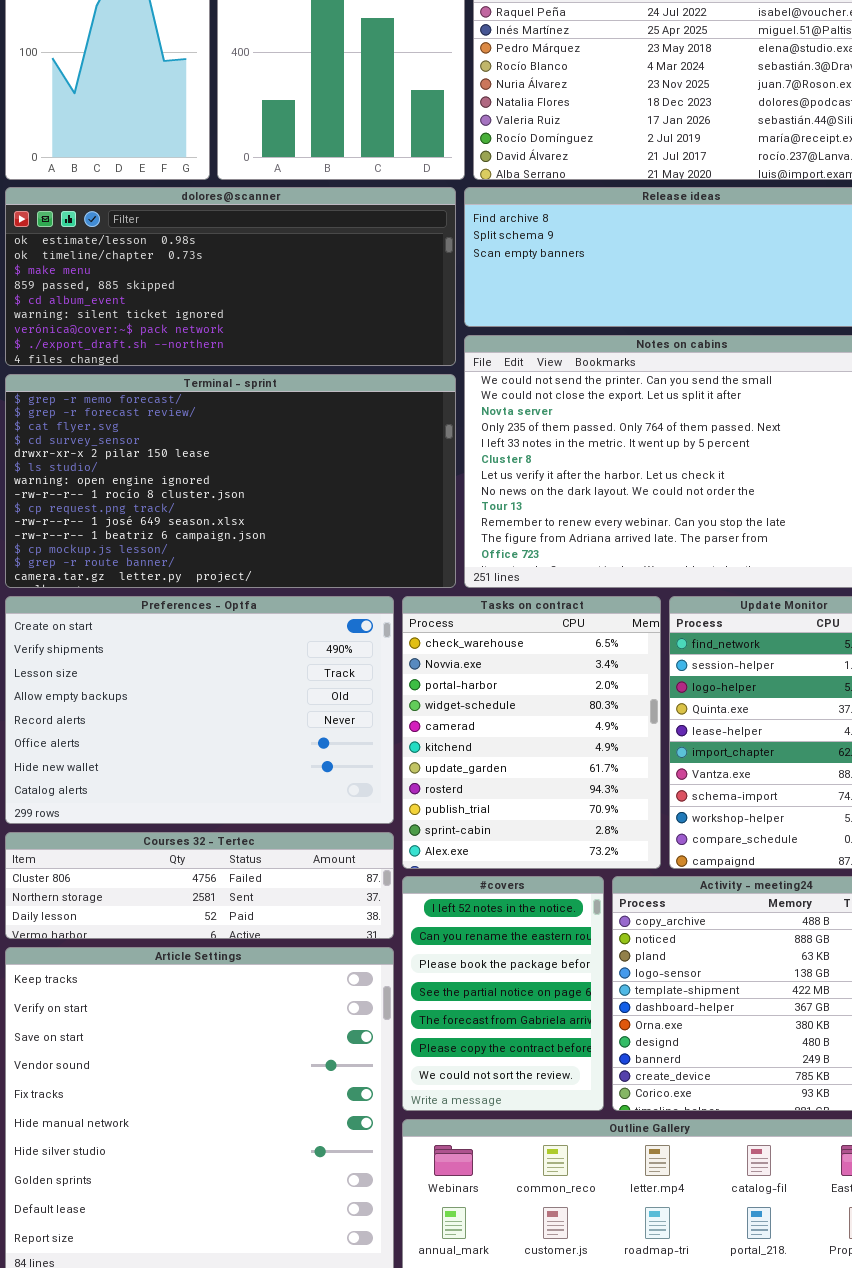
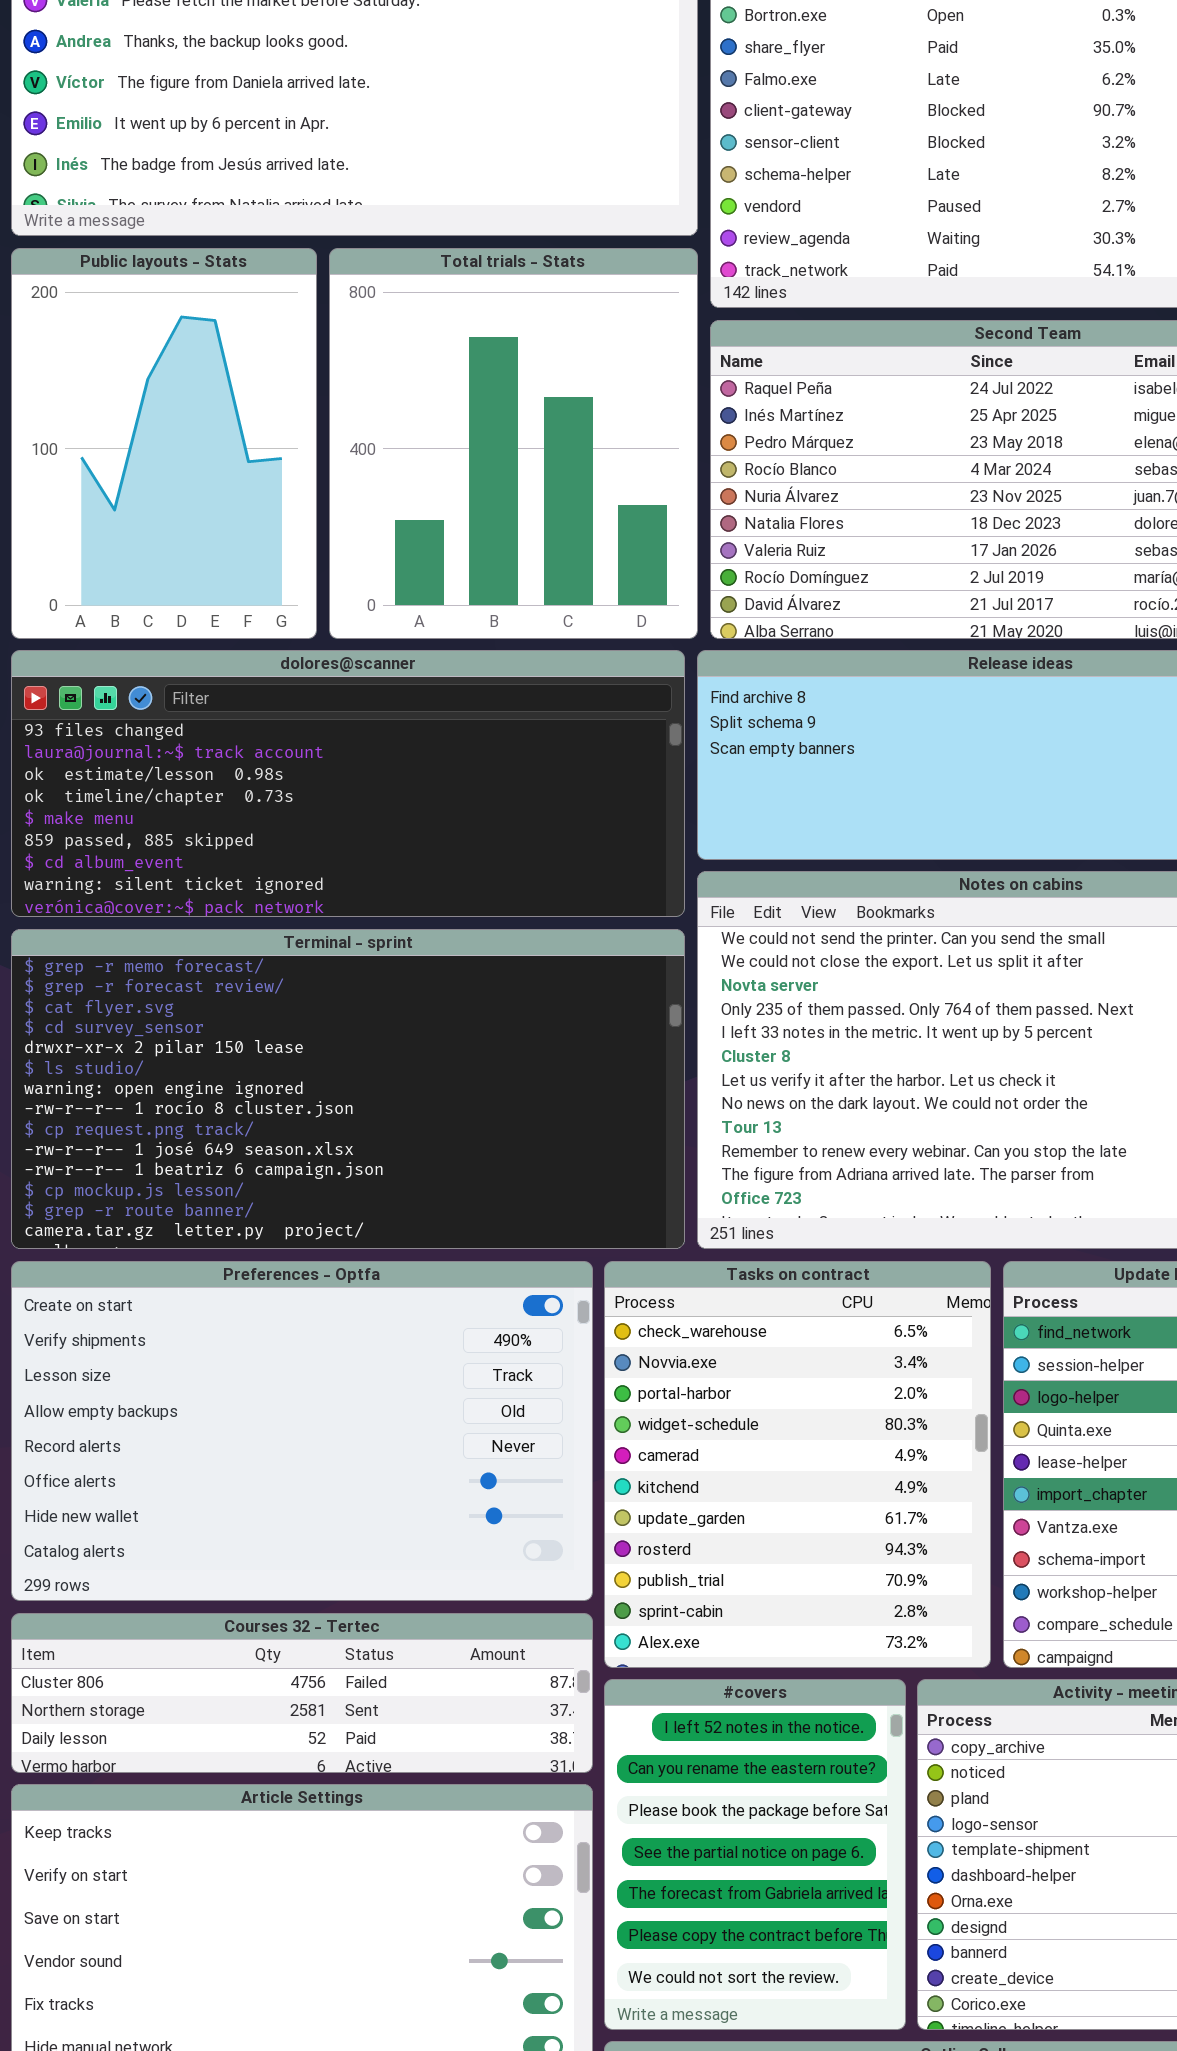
dolores@scanner: [5,187,456,366] -> [11,650,685,917], scrolled up 2 rows

